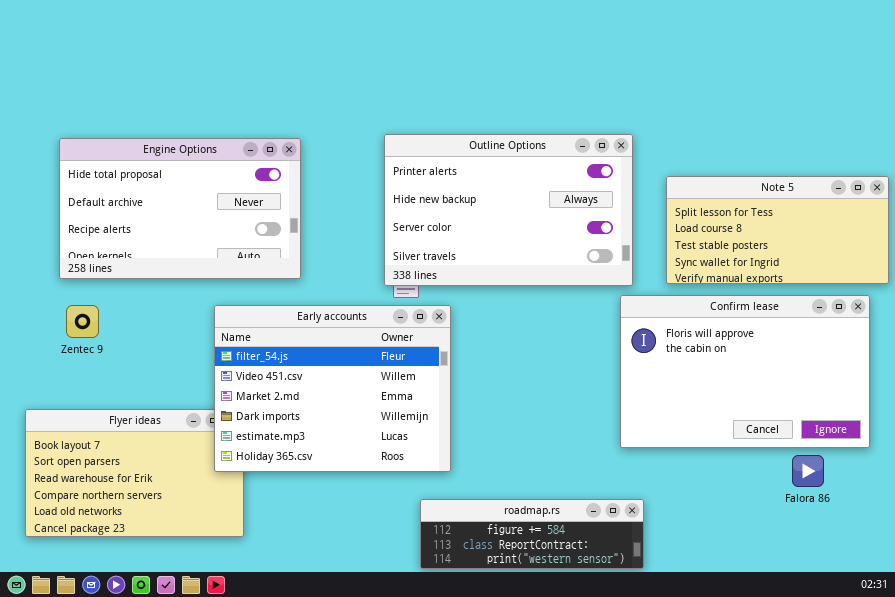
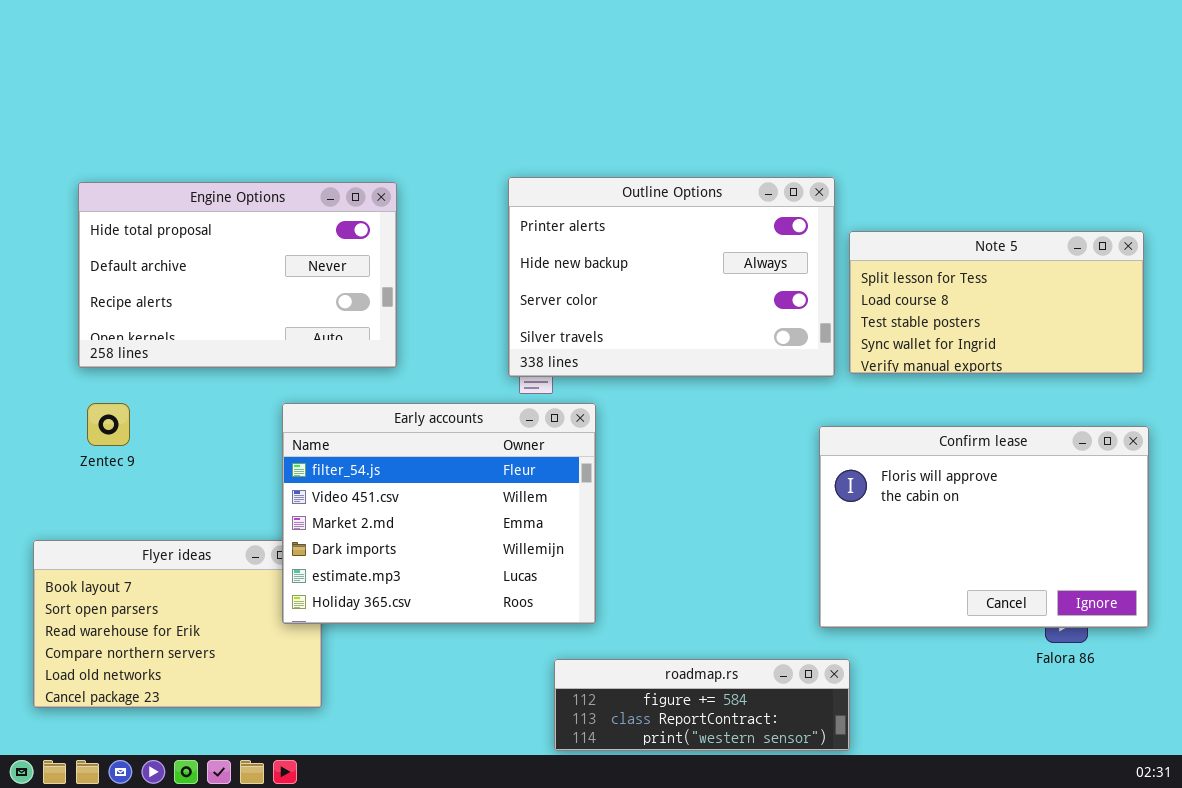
Note 5: [666,176,889,284] -> [849,231,1144,374], moved
Confirm lease: [620,295,870,448] -> [819,426,1149,628], moved

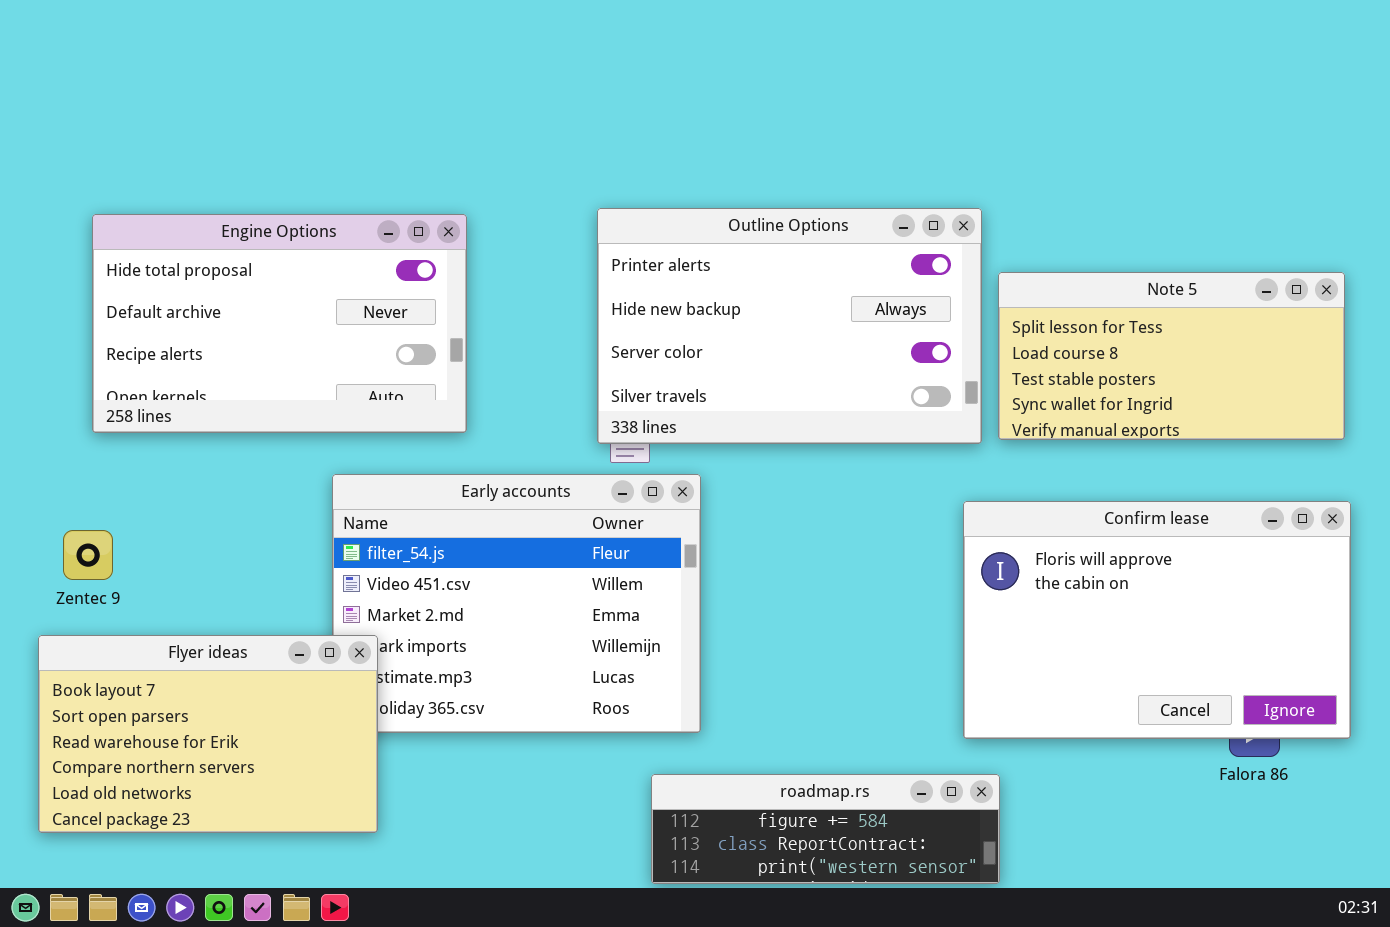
Zentec 9: [87,403,130,446] -> [63,530,113,580], moved
Flyer ideas: [33,540,322,708] -> [38,635,378,833], raised

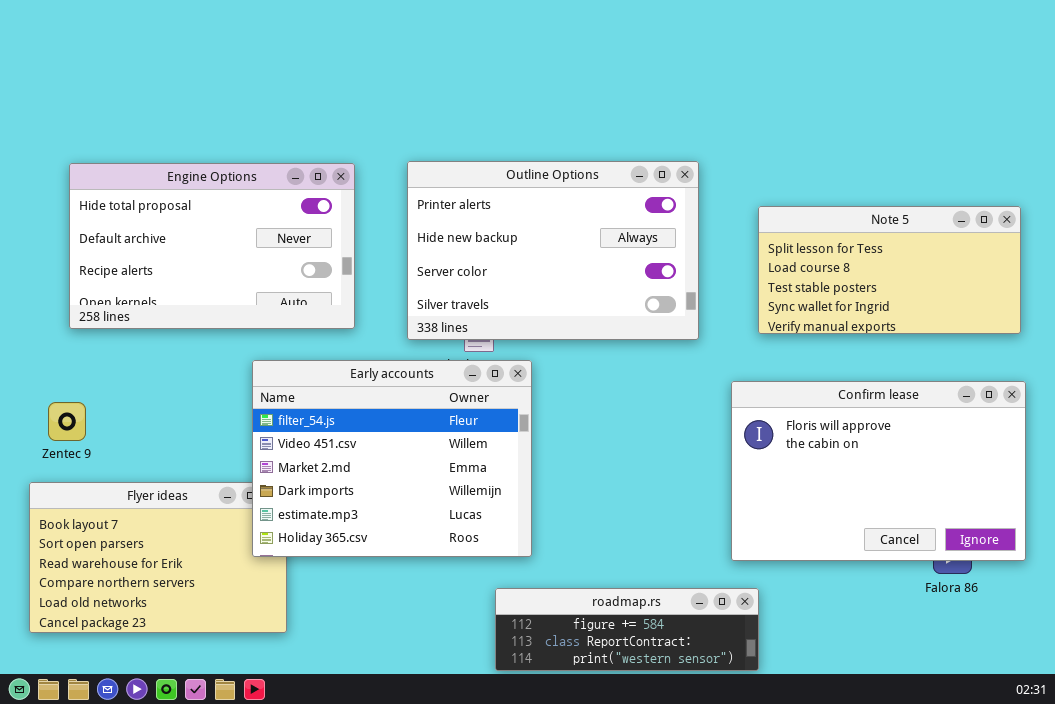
Outline Options: [597,208,982,444] -> [407,161,699,340], moved
Early accounts: [332,474,701,733] -> [252,360,532,557], raised

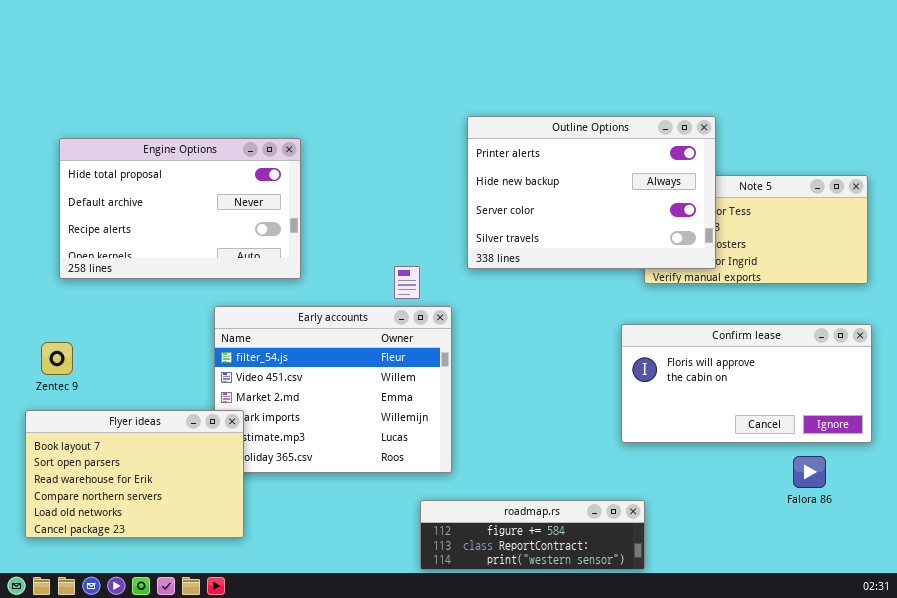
Outline Options: [407,161,699,340] -> [467,116,716,269], moved
Confirm lease: [731,381,1026,561] -> [621,324,872,443], resized
Flyer ideas: [29,482,287,633] -> [25,410,244,538], raised

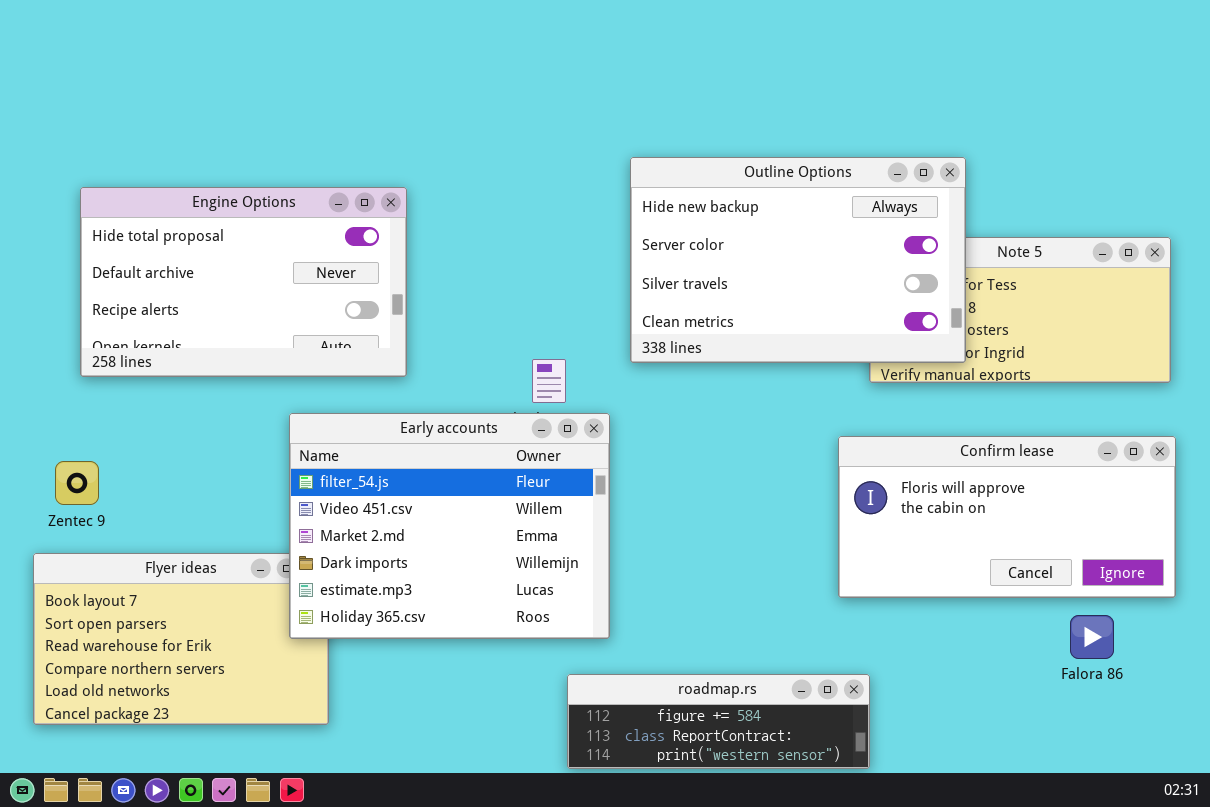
Outline Options: [467,116,716,269] -> [630,157,966,363], scrolled down 1 row
Early accounts: [214,306,452,473] -> [289,413,610,639], raised

